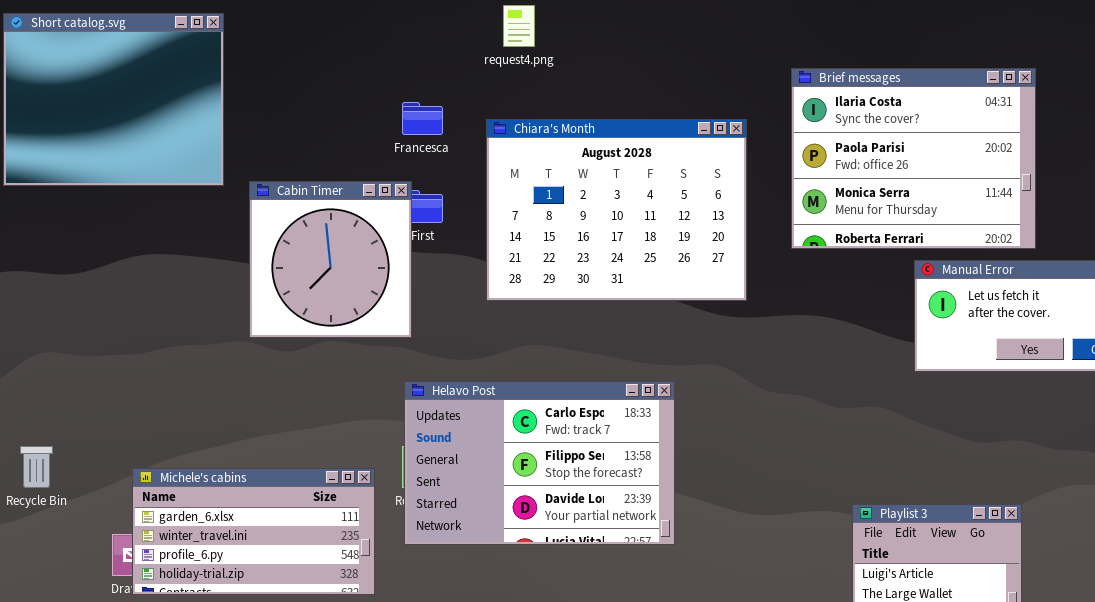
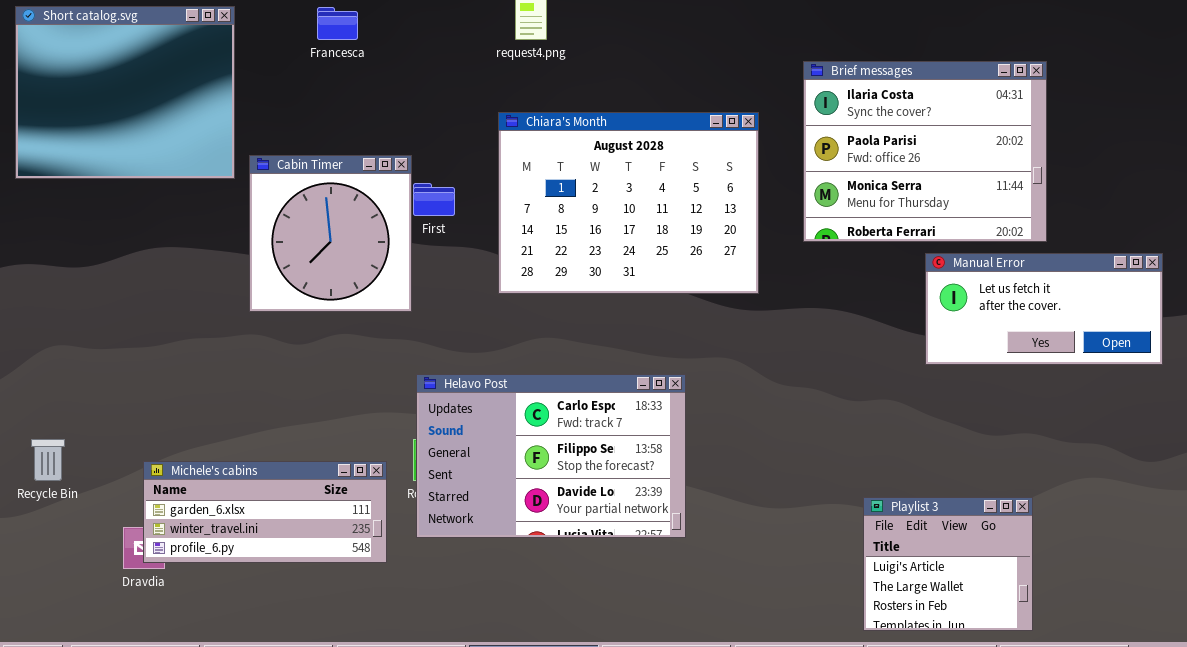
Francesca: [402,102,443,135] -> [317,7,358,40], moved
Cabin Timer: [249,181,412,338] -> [249,155,412,312], moved
Michele's cabins: [132,468,375,595] -> [143,461,387,563], resized

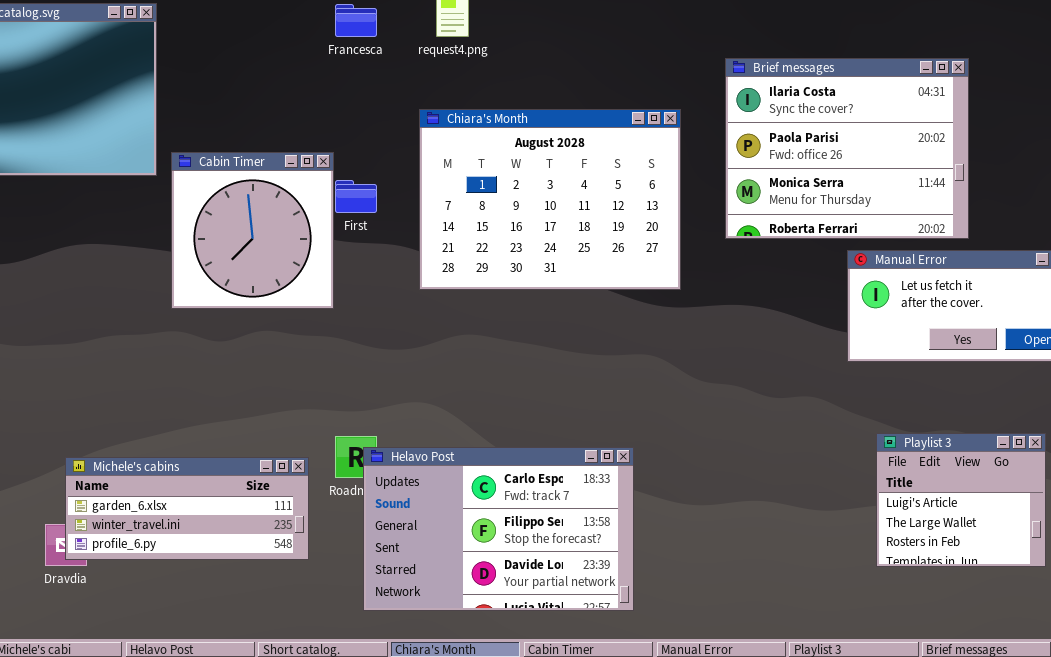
Francesca: [317,7,358,40] -> [335,4,377,37], moved
Helavo Post: [416,374,686,538] -> [363,447,634,611], moved
Playlist 3: [863,497,1033,631] -> [876,433,1046,567], moved

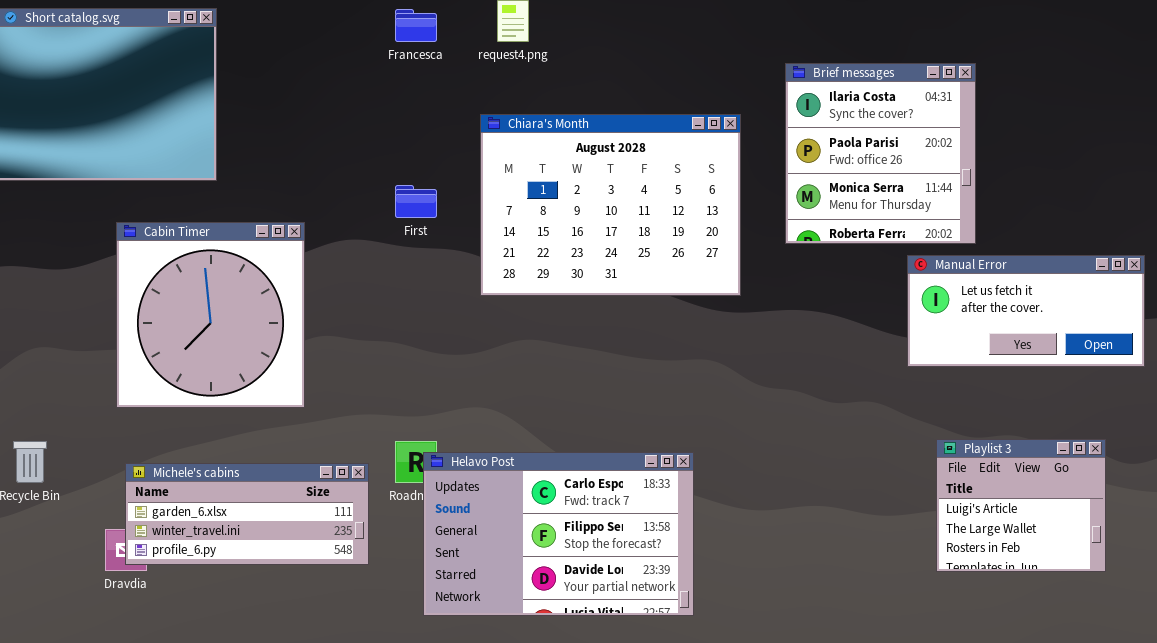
Brief messages: [725,58,969,239] -> [785,63,976,244], resized
Cabin Timer: [171,152,334,309] -> [116,222,305,408], moved, resized

